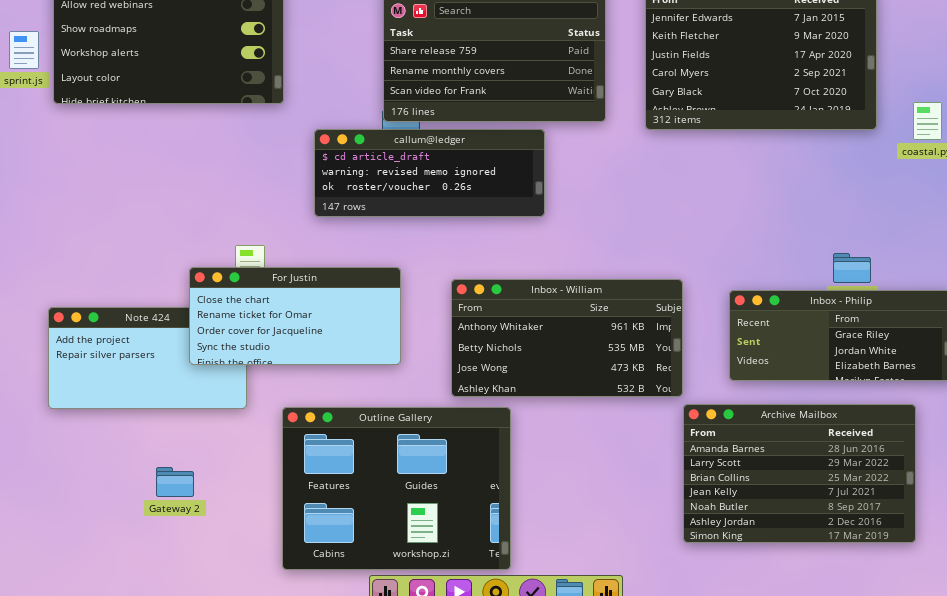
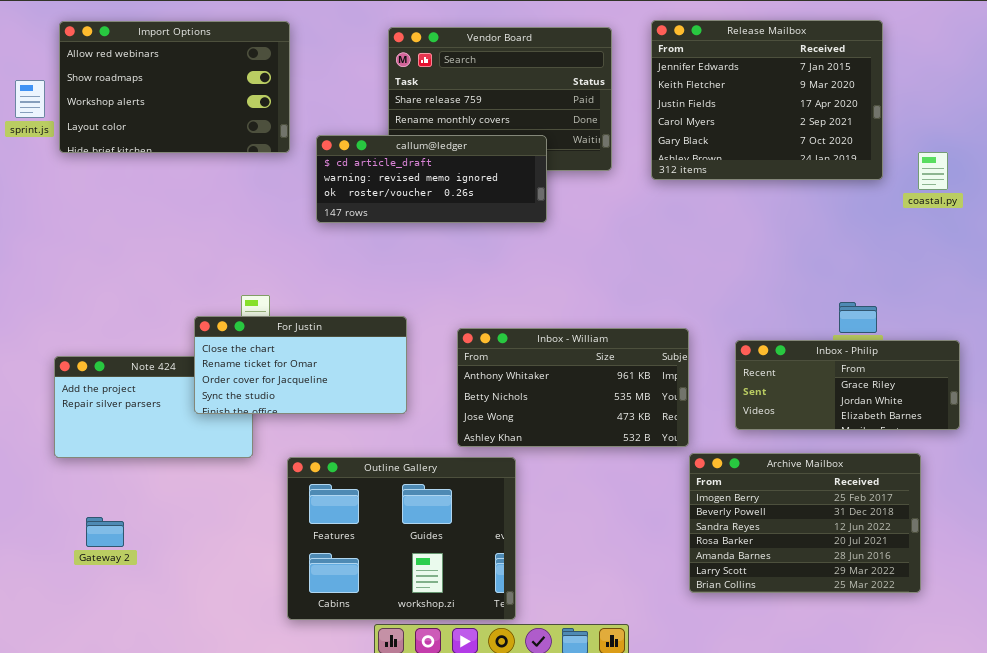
callum@ledger: [314,129,545,217] -> [316,135,547,223], moved
Archive Mailbox: [683,404,916,543] -> [689,453,921,593], scrolled up 4 rows
Gateway 2: [156,467,194,497] -> [86,517,124,547], moved

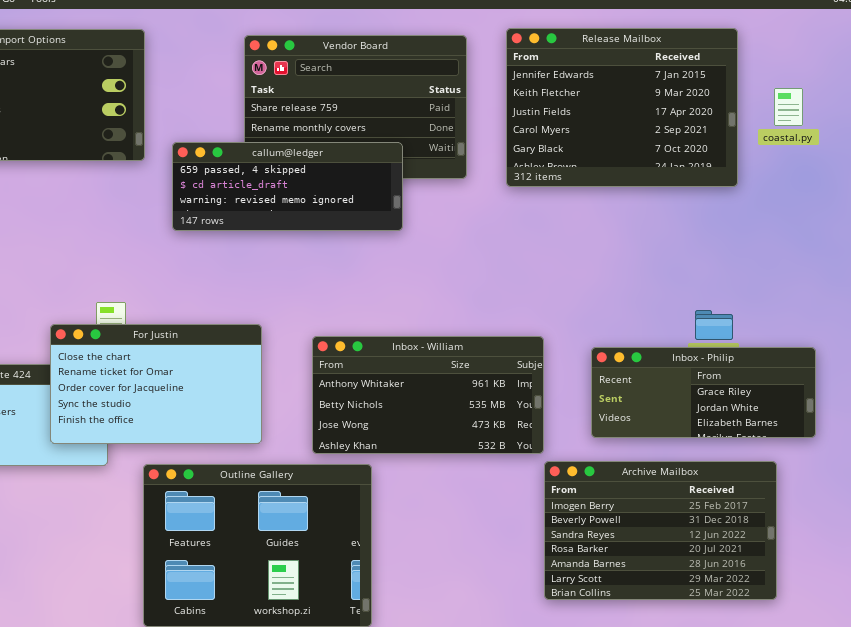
callum@ledger: [316,135,547,223] -> [172,142,403,231], scrolled up 1 row
coastal.py: [918,152,948,190] -> [774,88,803,126], moved
For Justin: [194,316,407,414] -> [50,324,262,444], resized

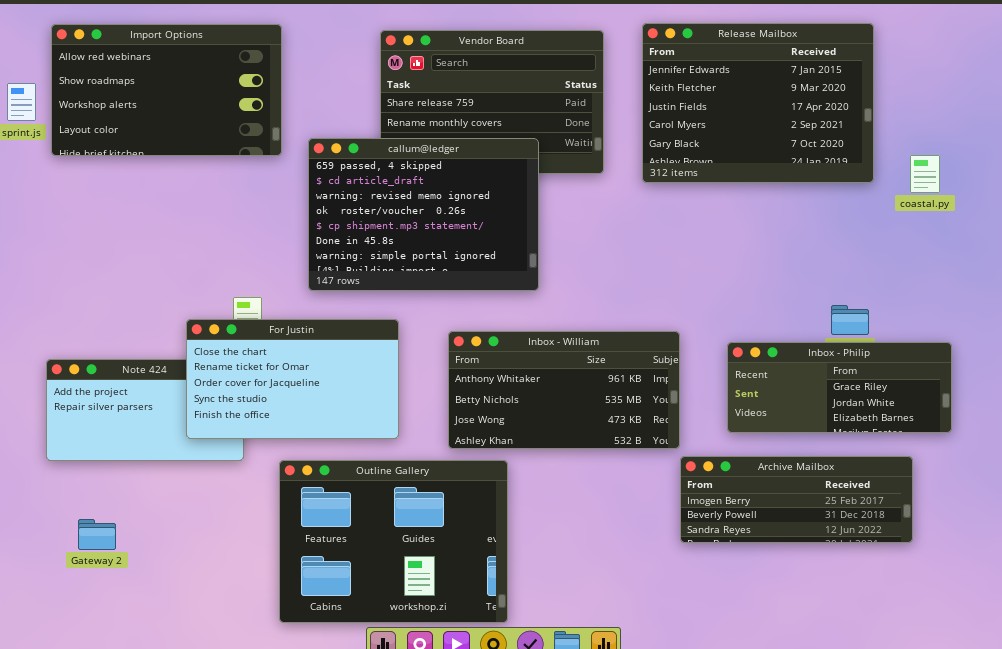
coastal.py: [774,88,803,126] -> [910,155,940,193], moved
callum@ledger: [172,142,403,231] -> [308,138,539,291], resized
Archive Mailbox: [544,461,777,600] -> [680,456,913,543], resized

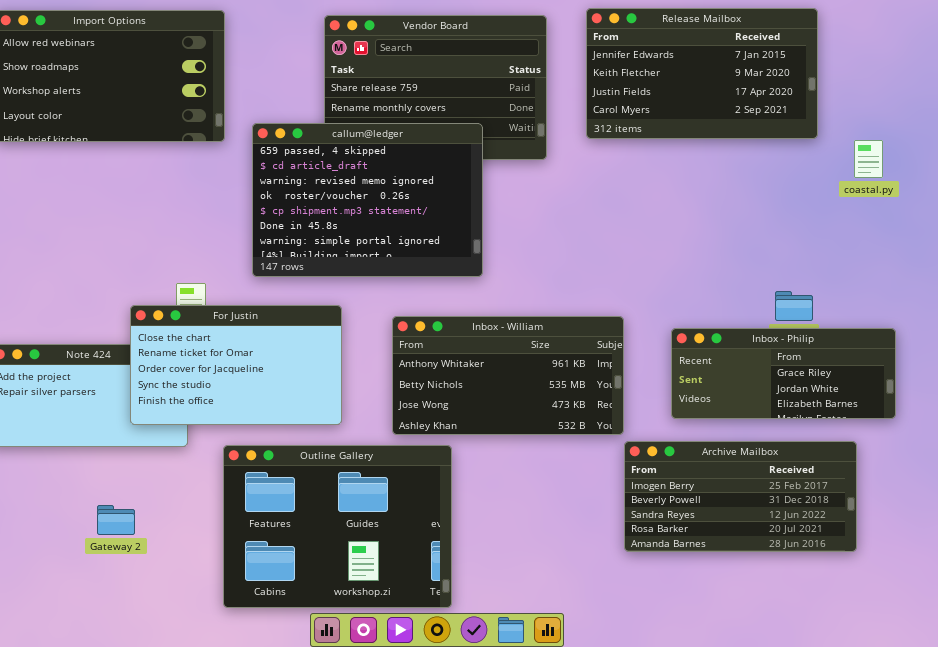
Release Mailbox: [642,23,874,183] -> [586,8,818,139], resized
Archive Mailbox: [680,456,913,543] -> [624,441,857,552], resized
Gateway 2: [78,519,116,550] -> [97,505,135,535], moved

